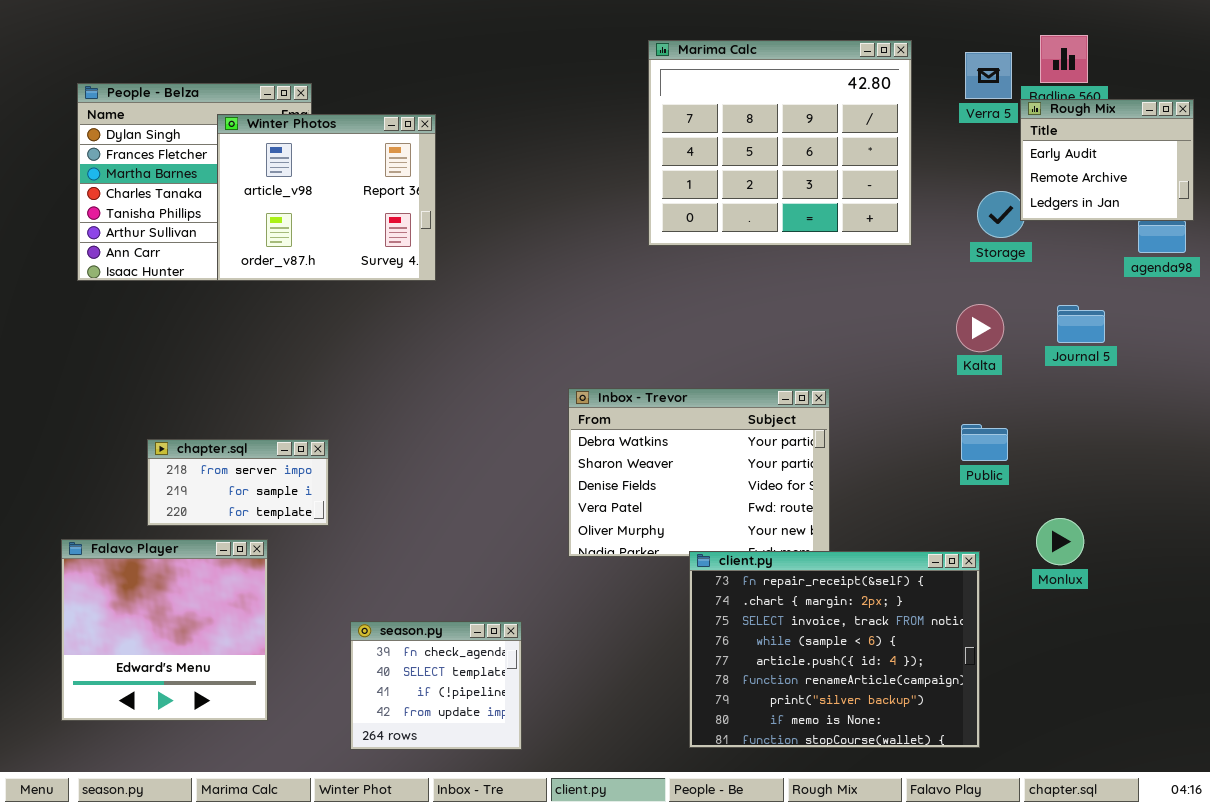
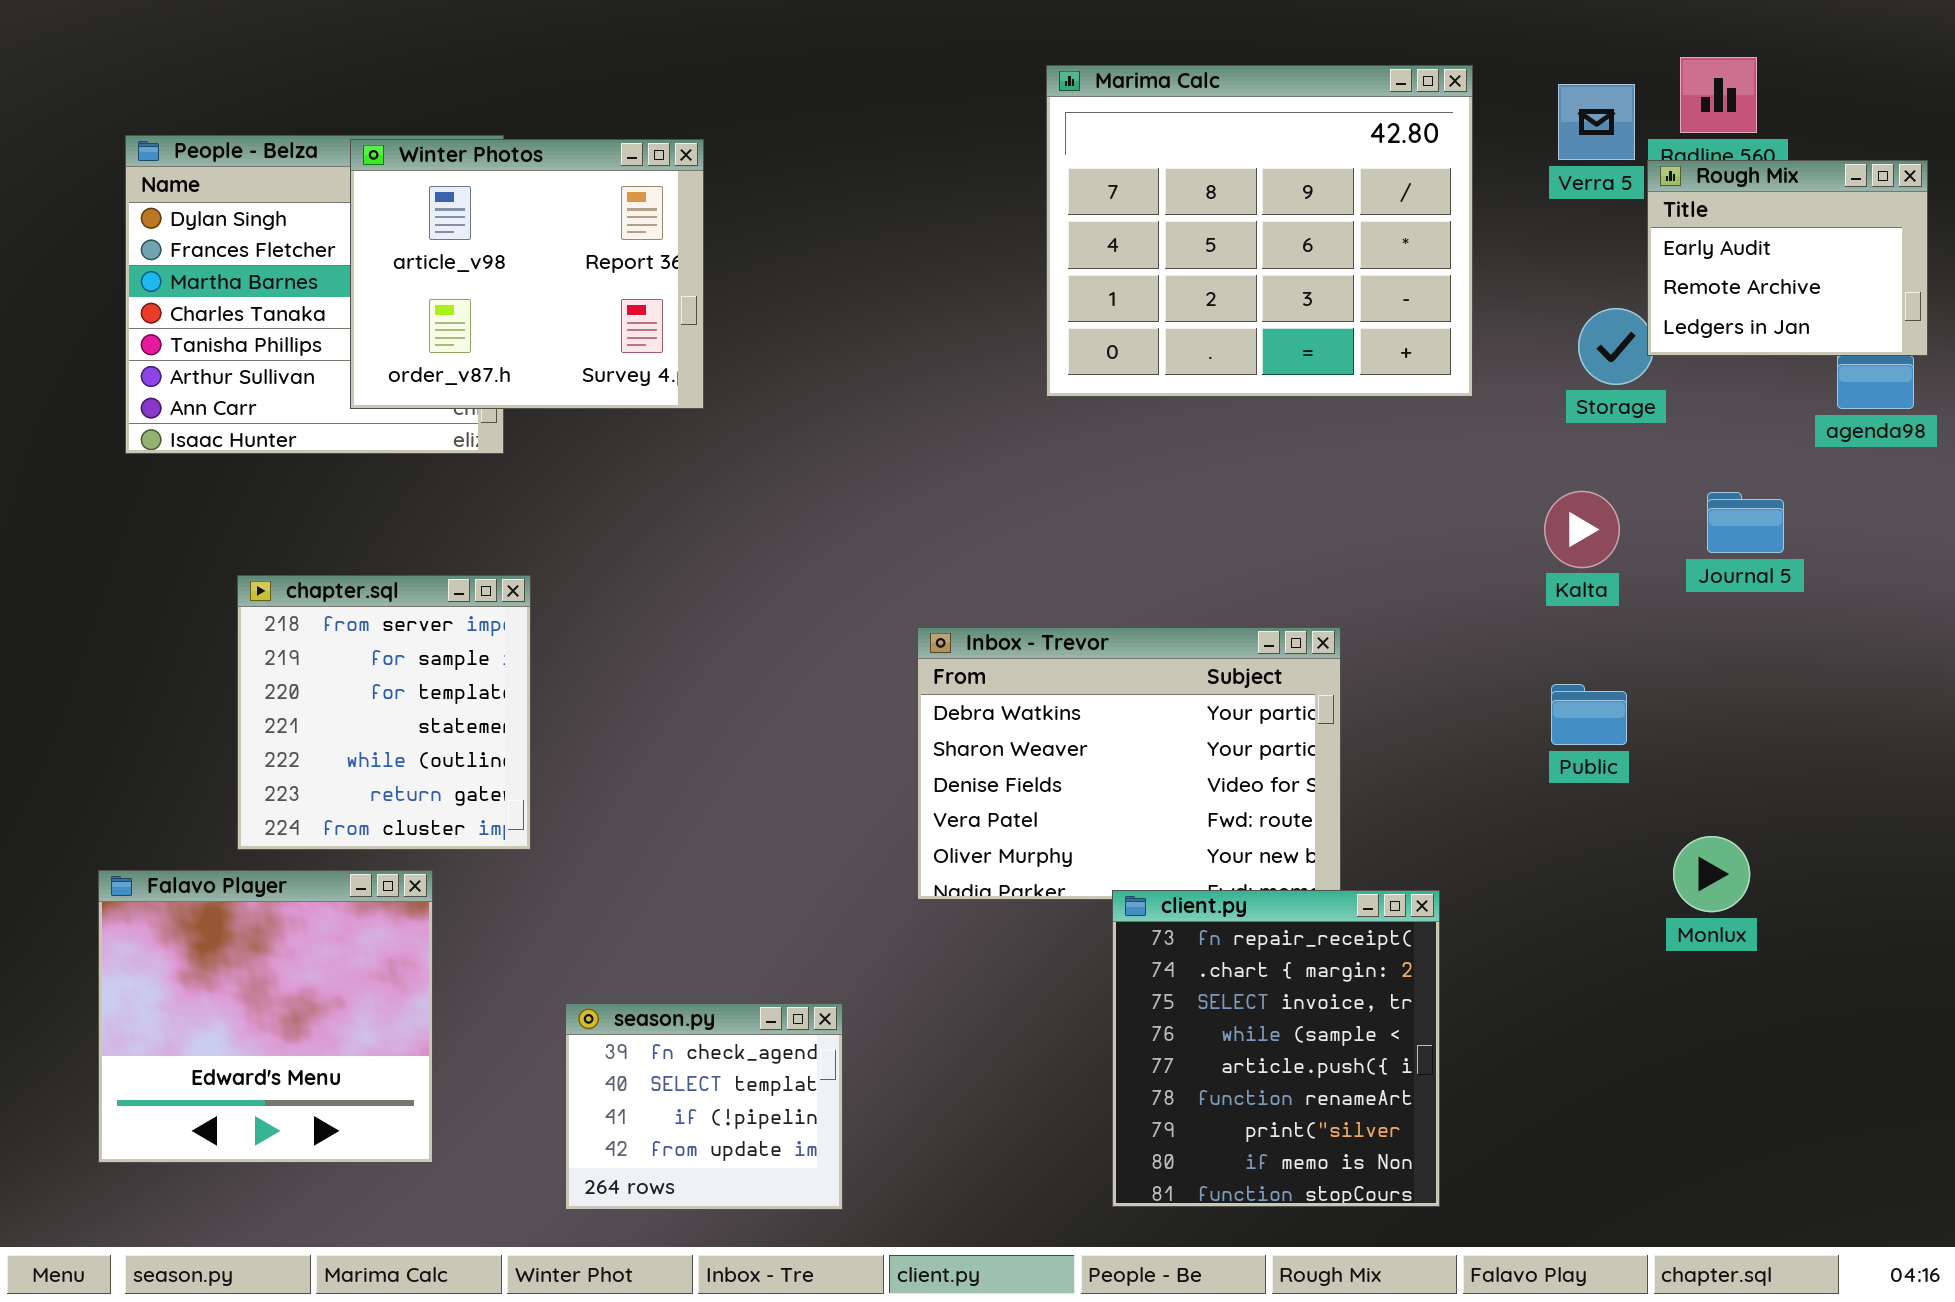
Winter Photos: [217,114,436,281] -> [350,139,704,409], moved
chapter.sql: [147,439,329,526] -> [237,575,531,850], resized
client.py: [689,551,980,748] -> [1112,890,1440,1207], resized

